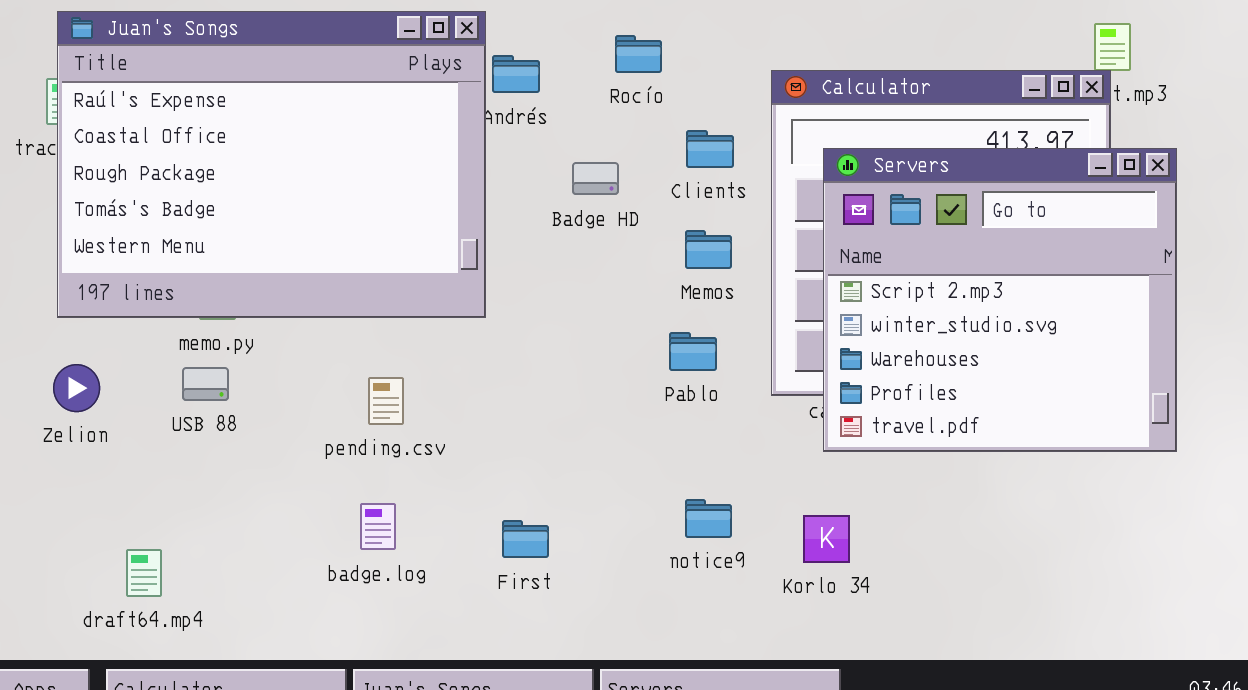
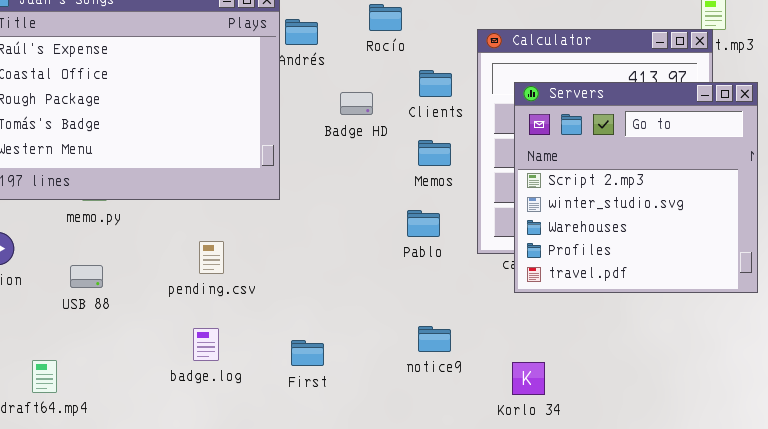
USB 88: [182,367,229,401] -> [70,265,103,288], moved
Korlo 34: [803,515,850,563] -> [512,362,545,395], moved

